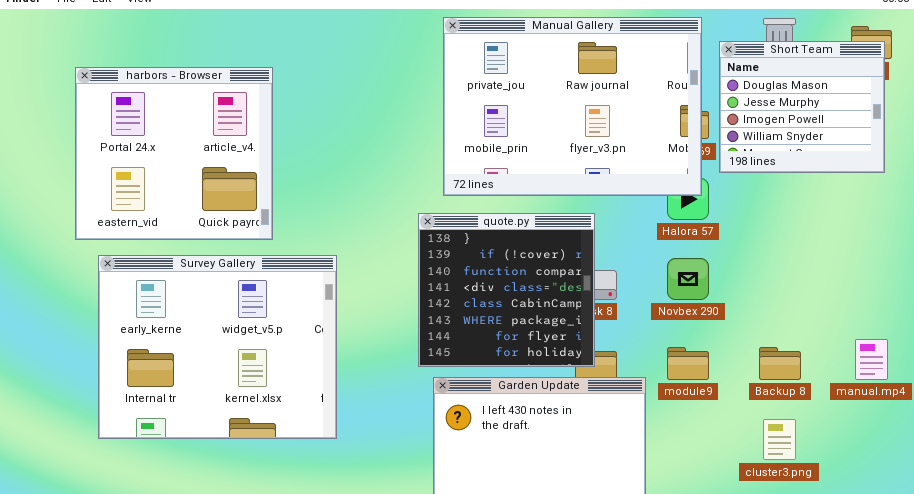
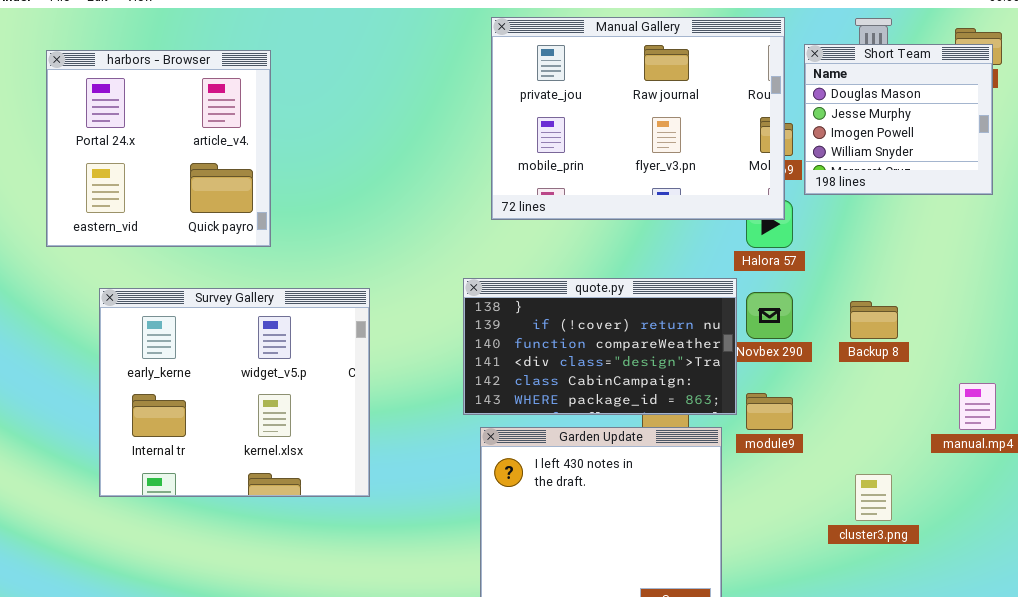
harbors - Browser: [75,67,273,240] -> [46,50,271,247], moved
quote.py: [418,213,595,367] -> [463,278,737,415], resized
Backup 8: [759,347,801,380] -> [850,301,898,339], moved

